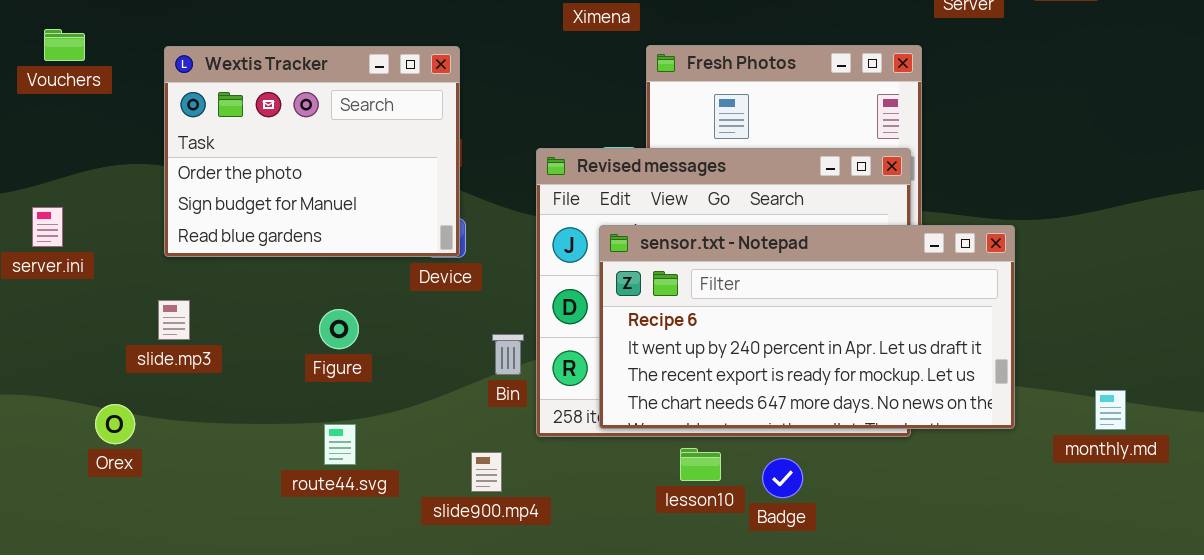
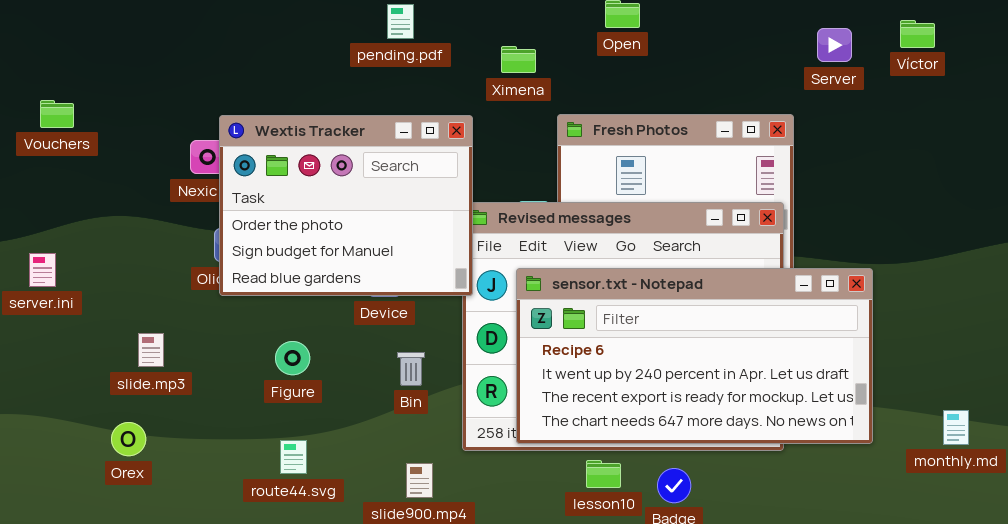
Wextis Tracker: [164,46,460,257] -> [219,115,473,296], moved
Bin: [492,334,524,375] -> [397,352,425,386], moved
Orex: [95,404,135,444] -> [111,422,146,456], moved

